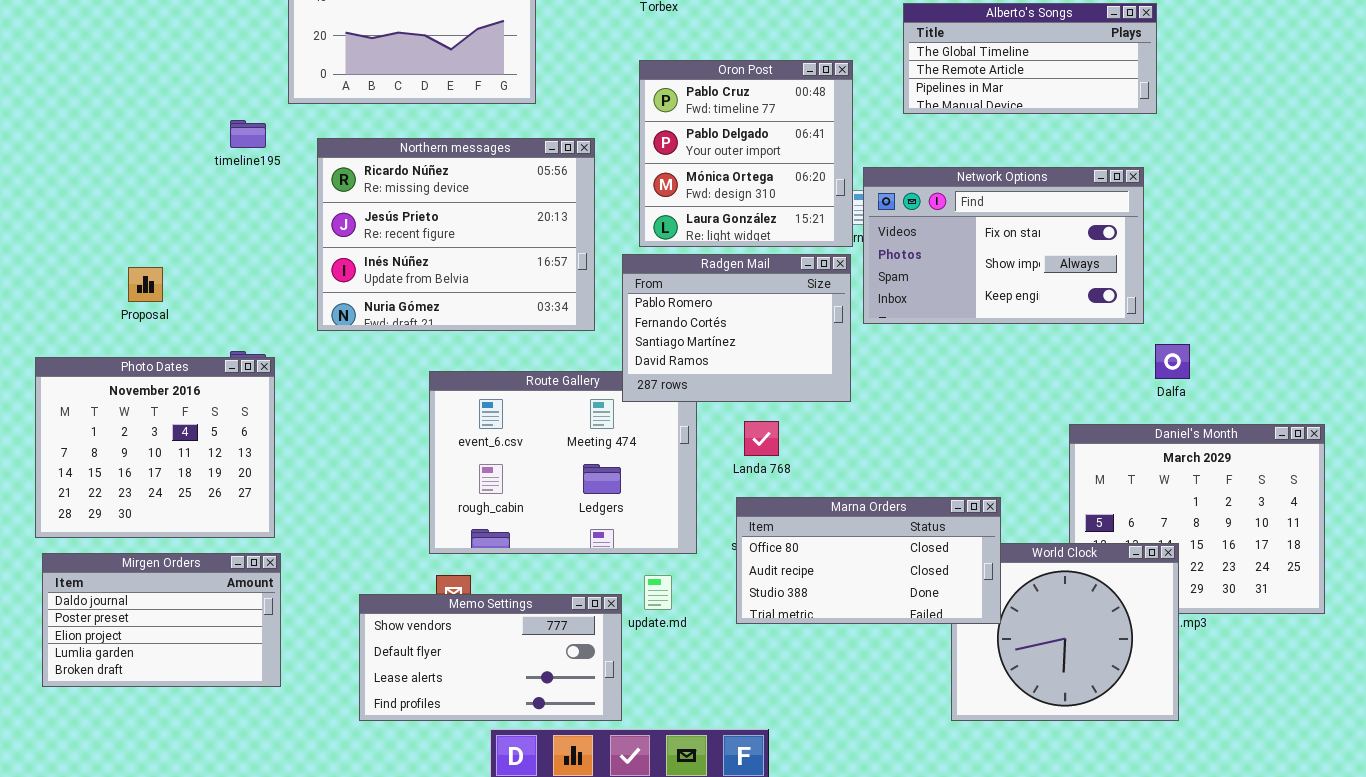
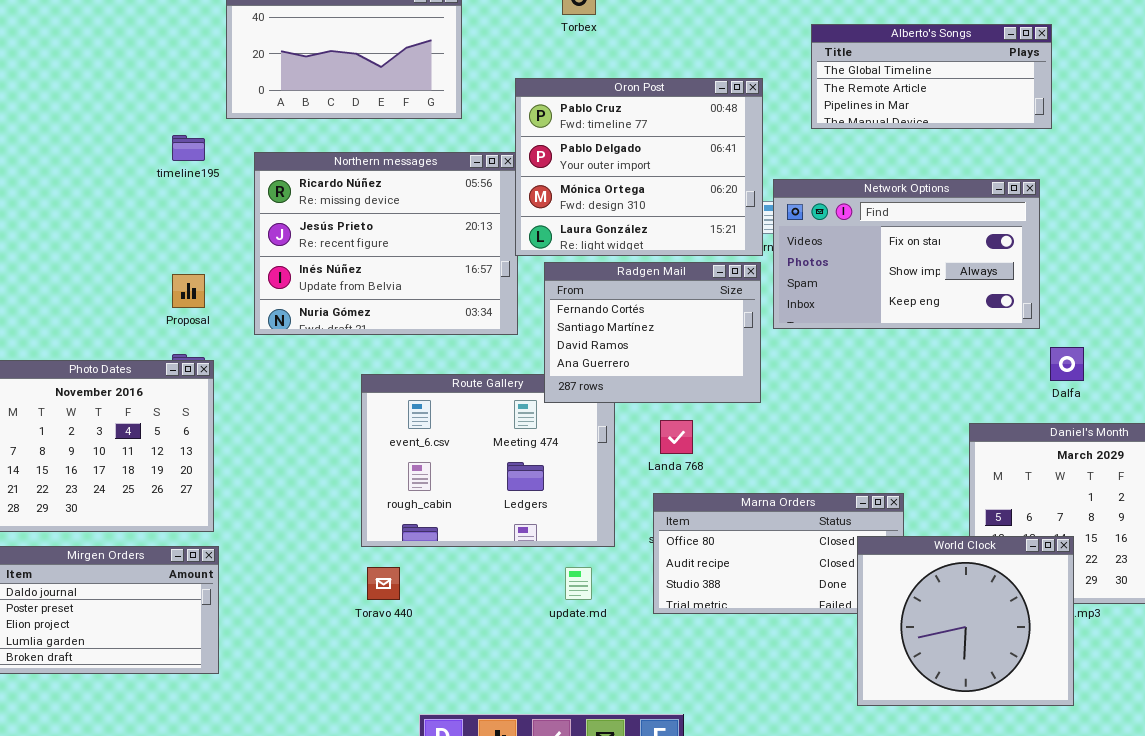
Oron Post: [639,60,853,247] -> [515,78,763,256], resized
Radgen Mail: [622,254,851,402] -> [544,262,761,403], scrolled down 1 row
Proposal: [128,267,163,302] -> [172,274,205,308], moved
World Clock: [951,543,1179,721] -> [857,536,1074,706], raised
Memo Settings: [359,594,622,721] -> none, closed

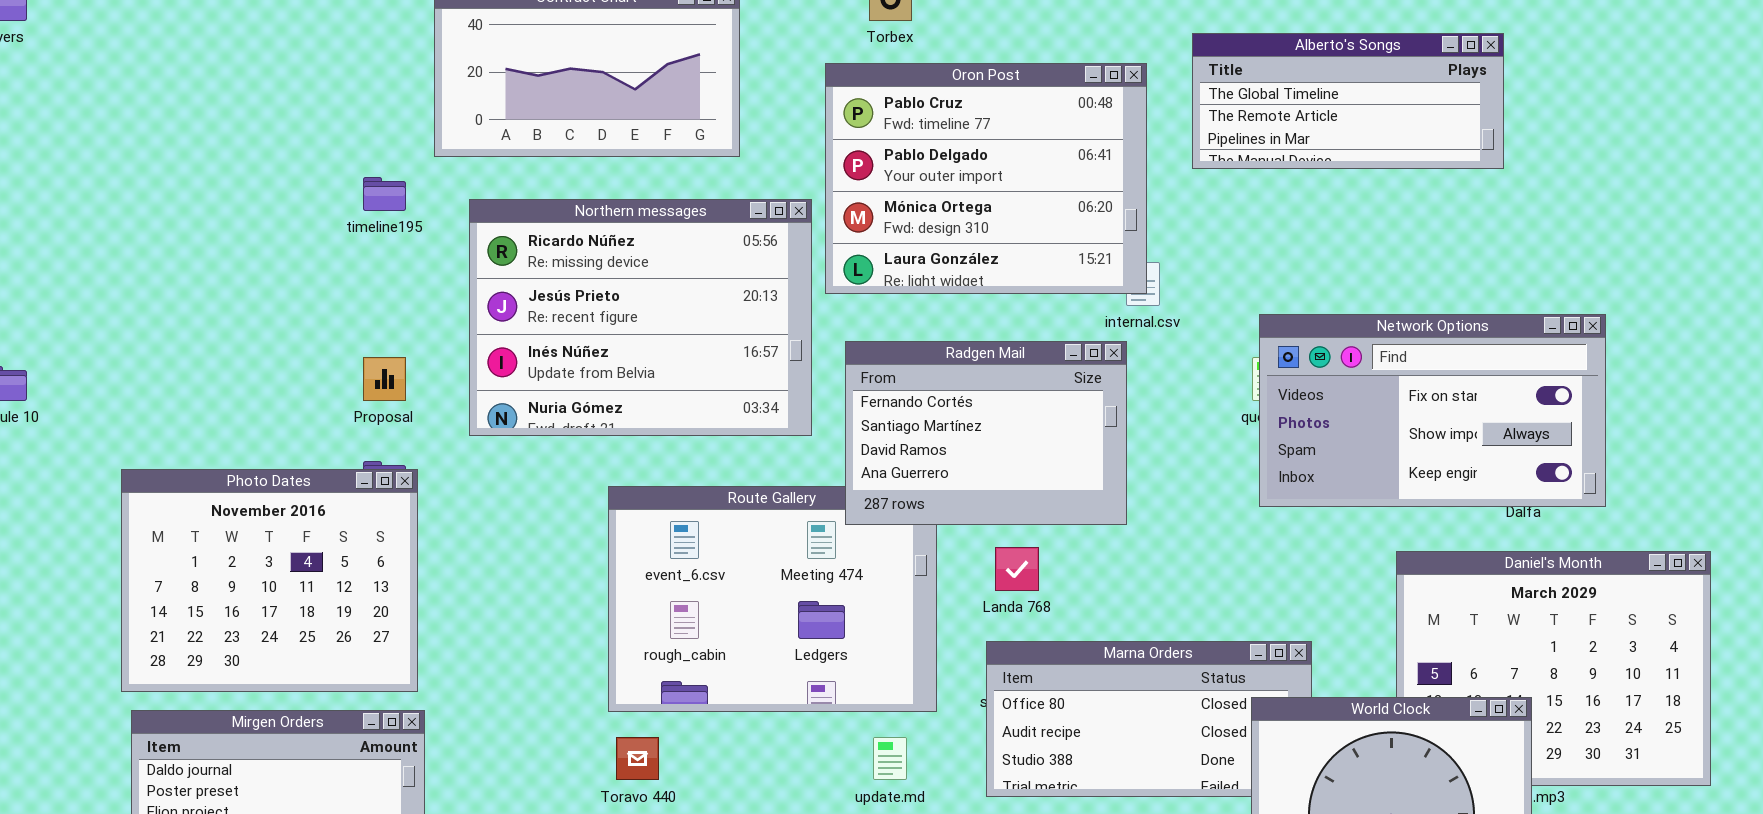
Oron Post: [515,78,763,256] -> [825,63,1147,294], moved
Network Options: [773,179,1040,329] -> [1259,314,1606,507], moved

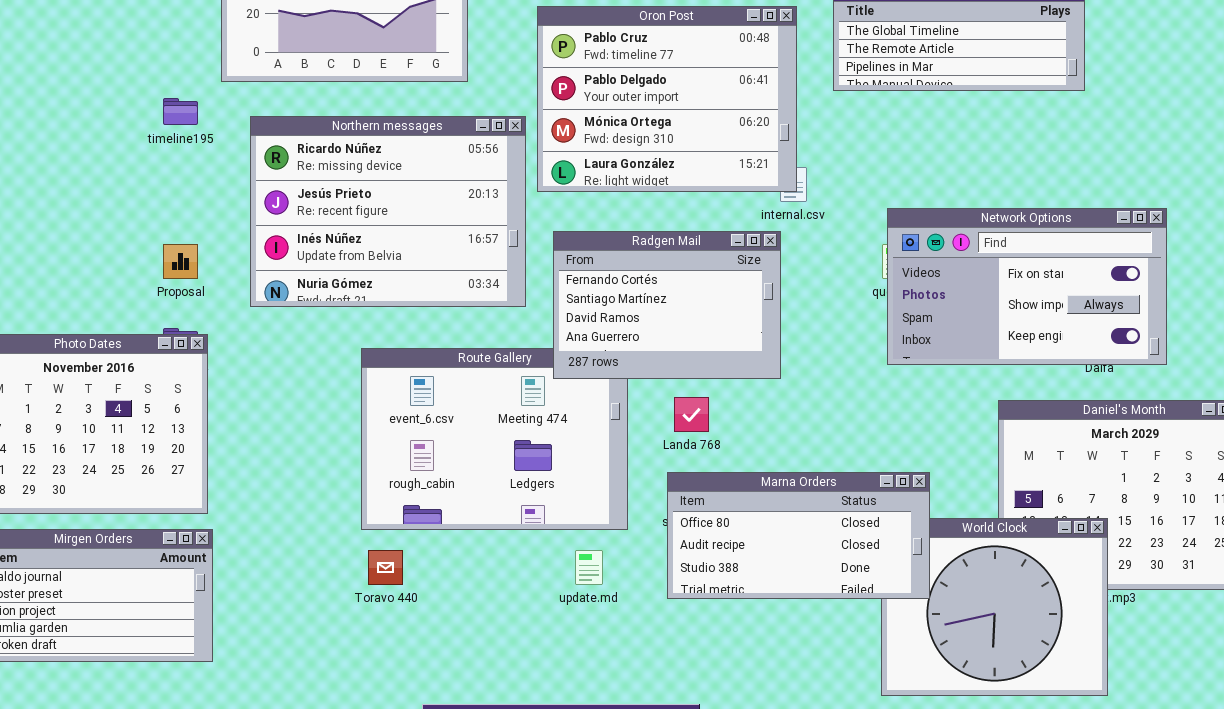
Marna Orders: [986,641,1312,797] -> [667,472,930,599], raised

